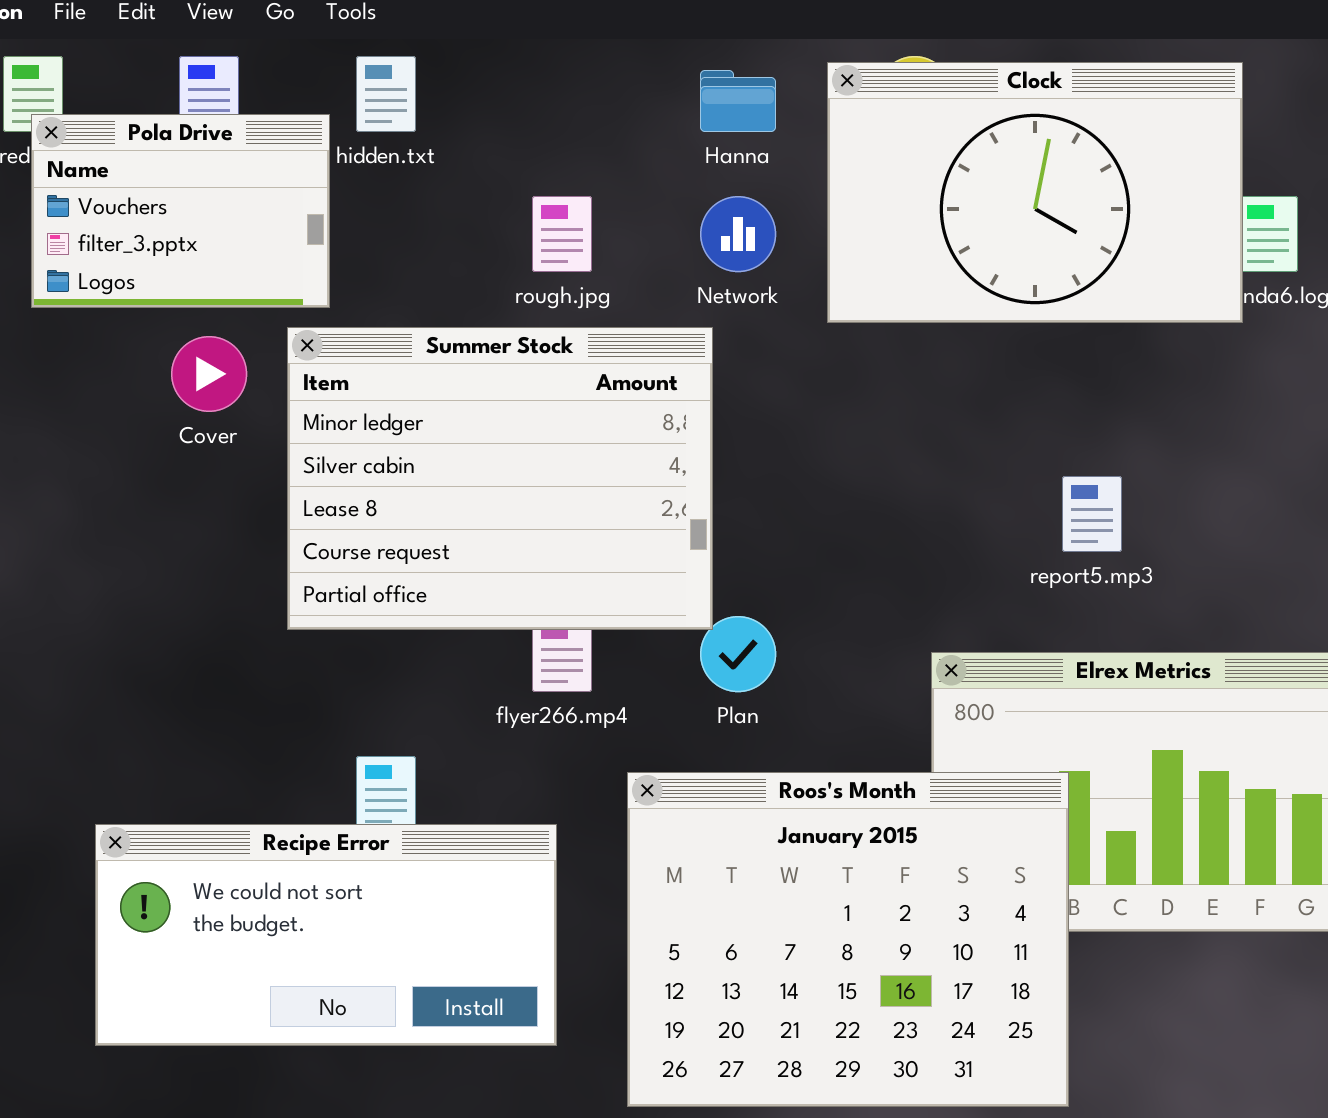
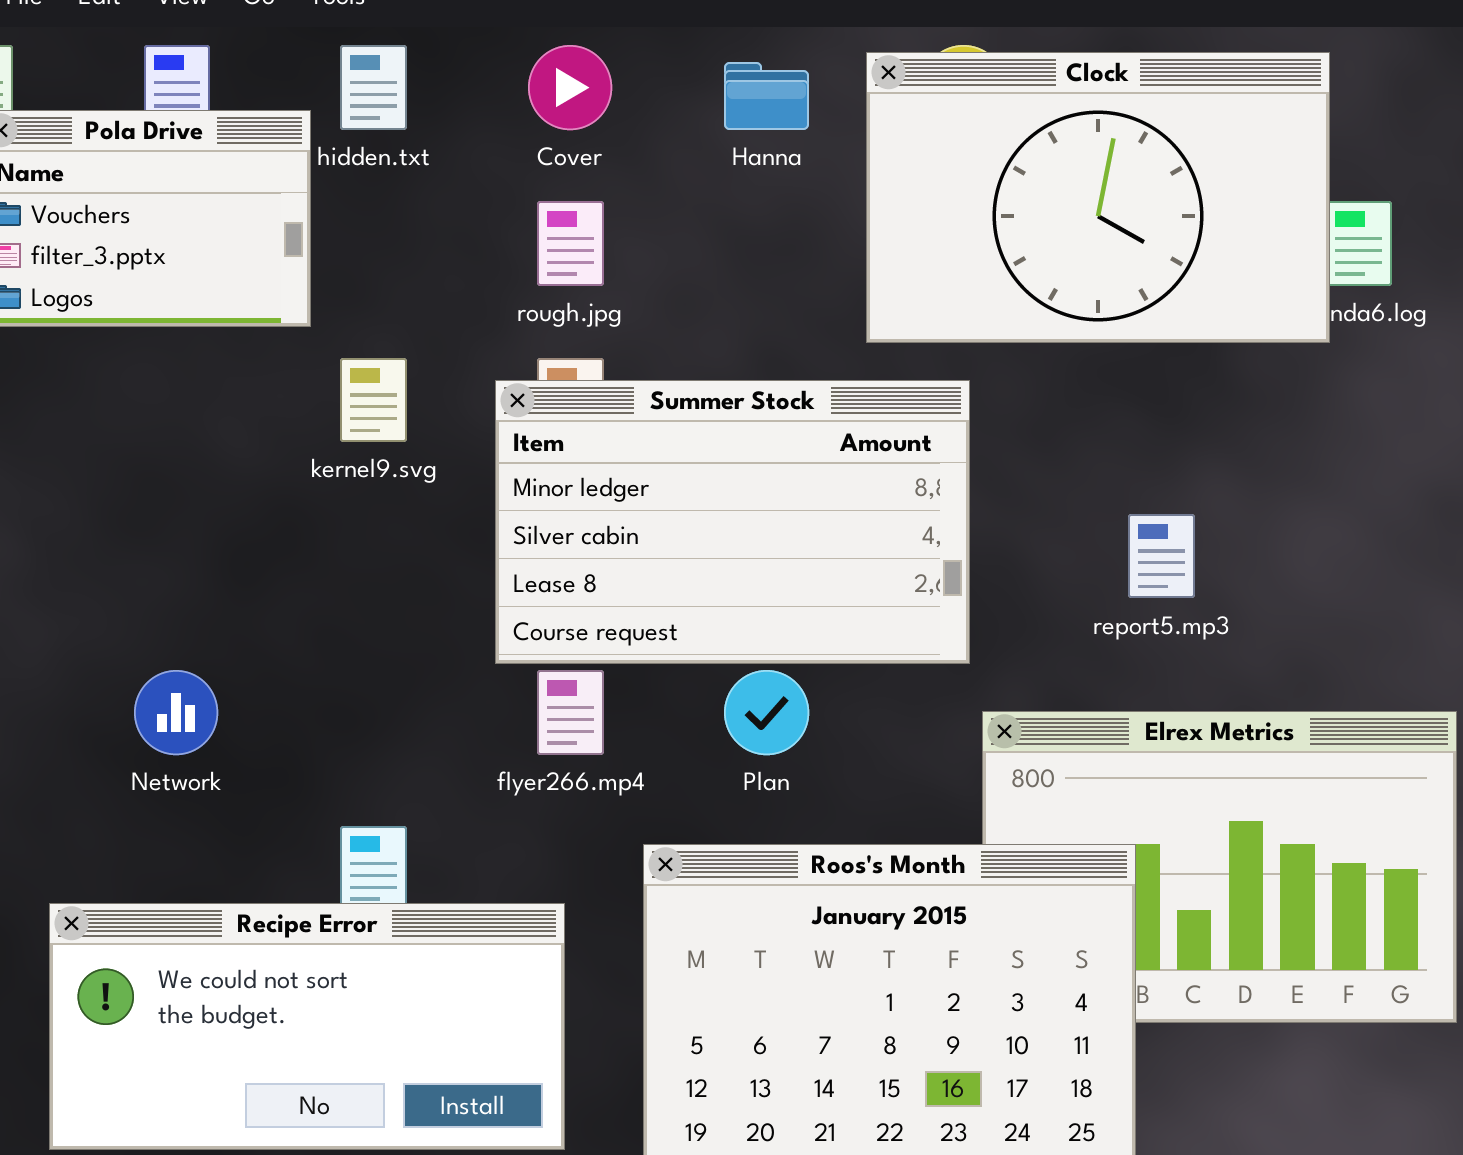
Network: [700,196,776,272] -> [134,670,218,755], moved
Summer Stock: [287,327,713,630] -> [495,380,970,664], moved, resized
Cover: [171,336,247,412] -> [528,45,612,130], moved

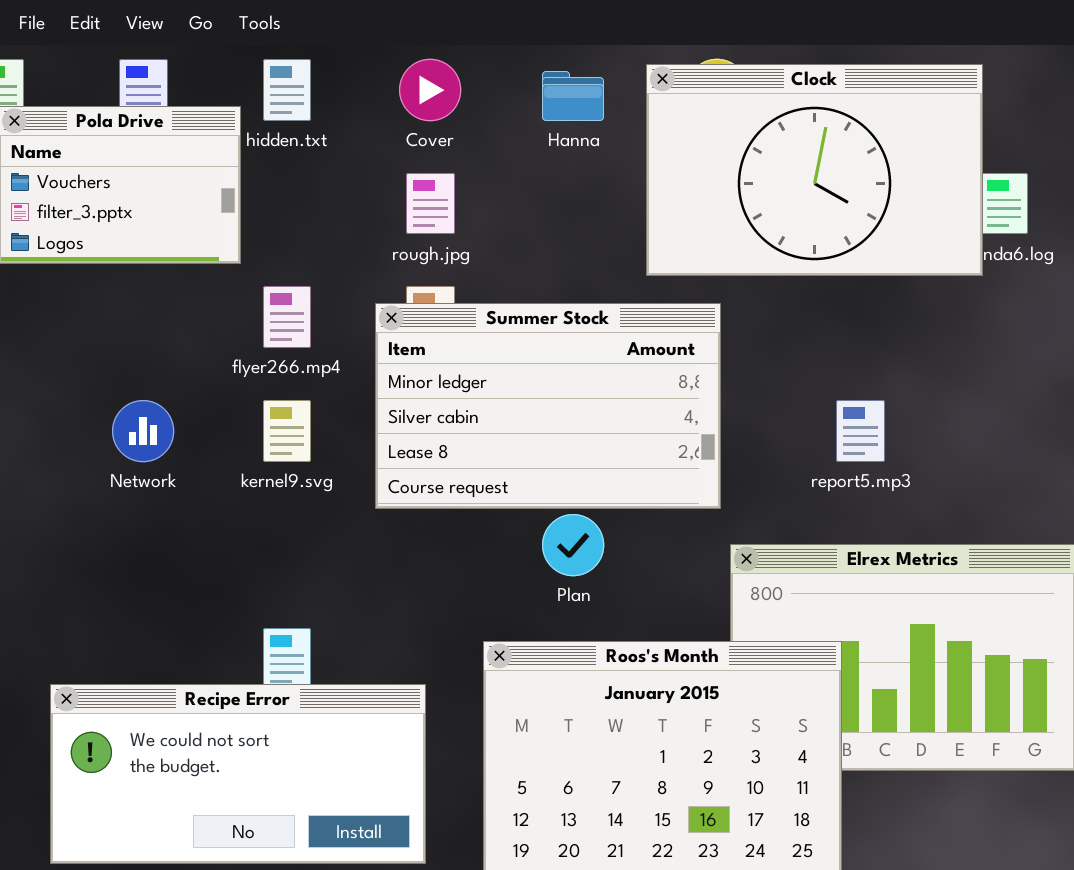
kernel9.svg: [340,358,407,442] -> [263,400,311,462], moved
Network: [134,670,218,755] -> [112,400,174,462], moved
flyer266.mp4: [537,670,604,755] -> [263,286,311,348], moved

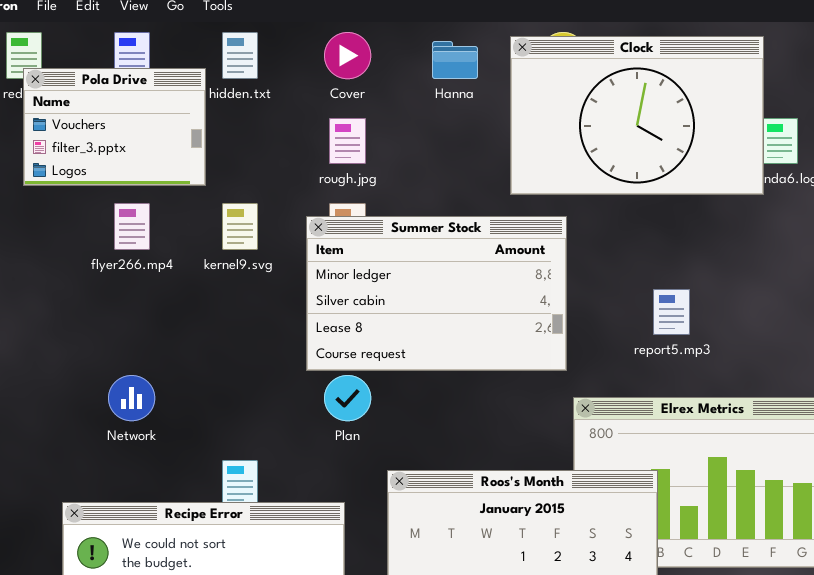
flyer266.mp4: [263,286,311,348] -> [114,203,150,250], moved
Network: [112,400,174,462] -> [108,375,155,421], moved
kernel9.svg: [263,400,311,462] -> [222,203,258,250], moved
Plan: [542,514,604,576] -> [324,375,371,421], moved

